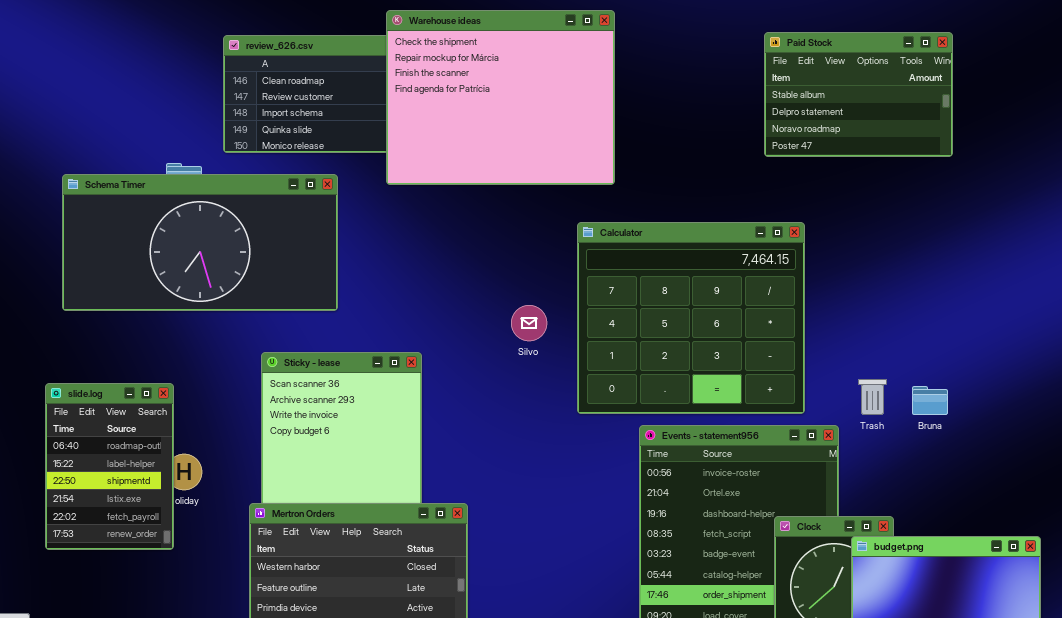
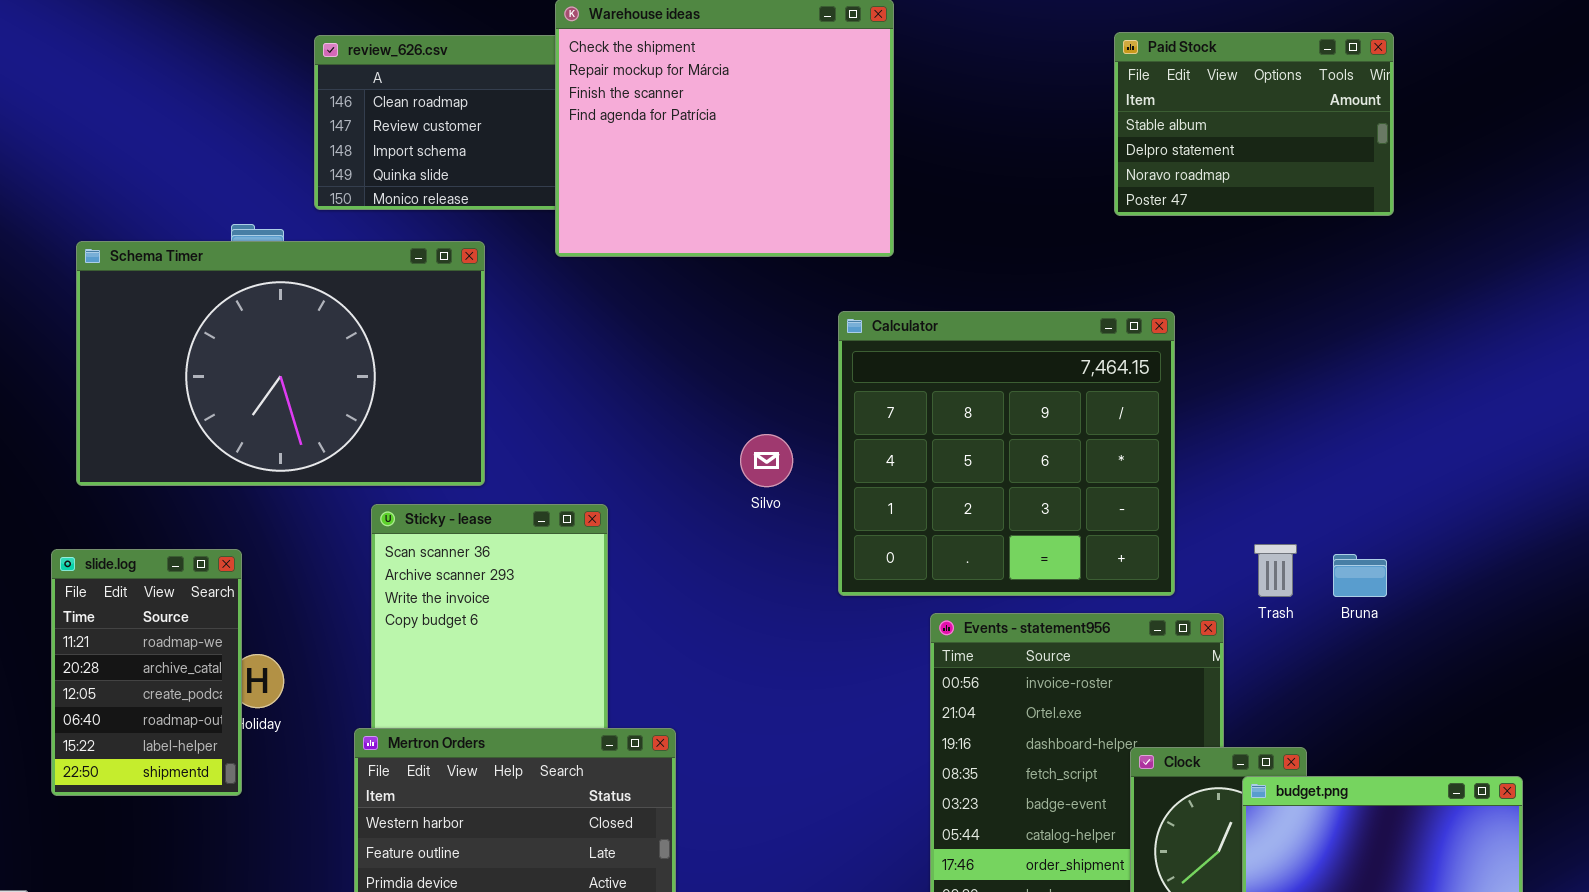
Schema Timer: [62,174,338,311] -> [76,241,485,486], resized
slide.log: [45,383,174,550] -> [51,549,242,796], scrolled up 3 rows

